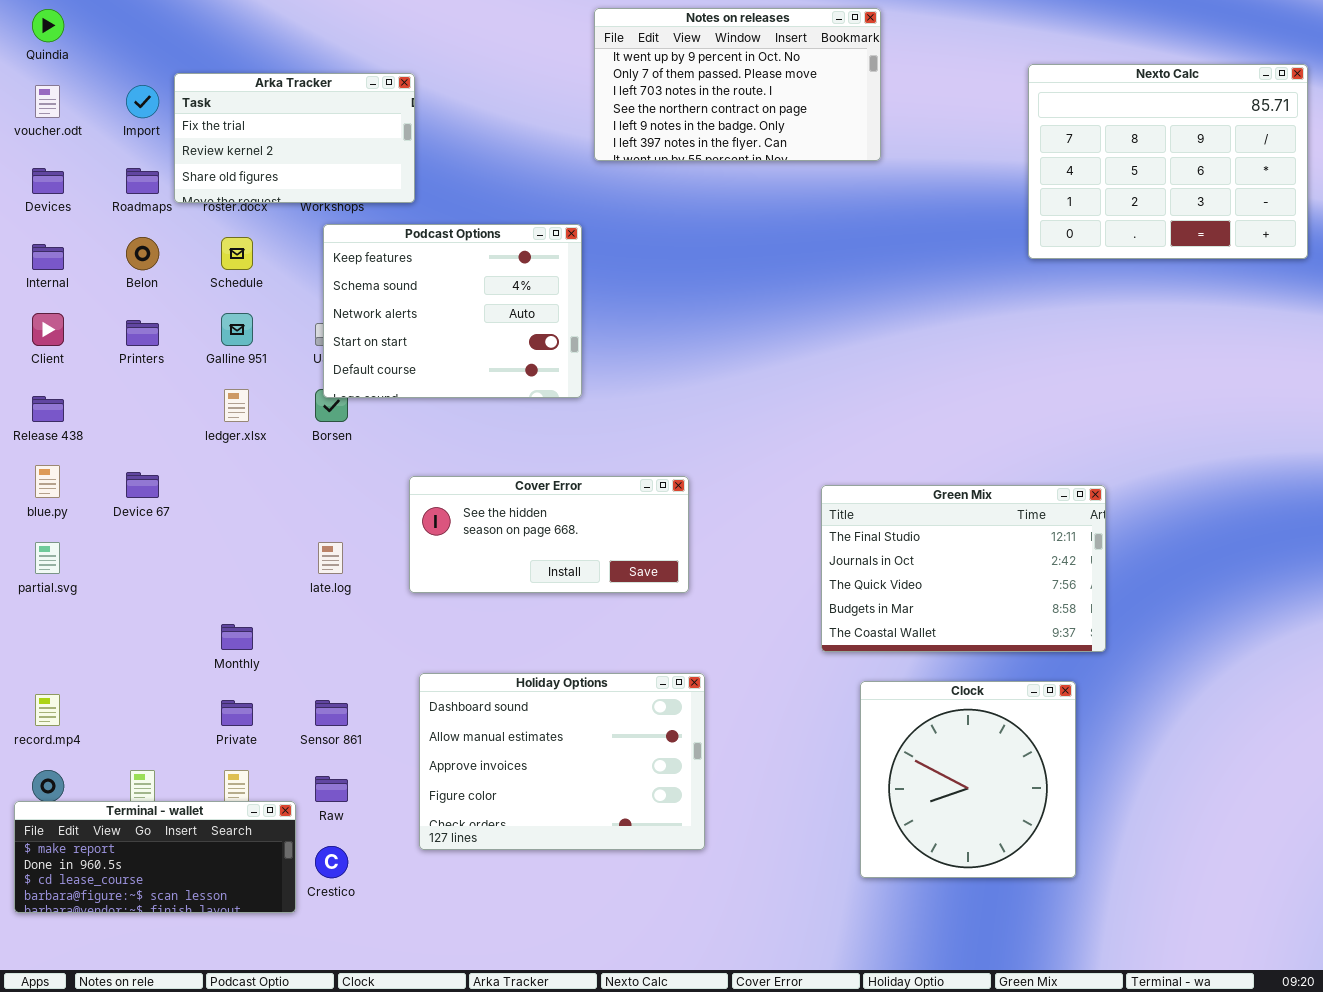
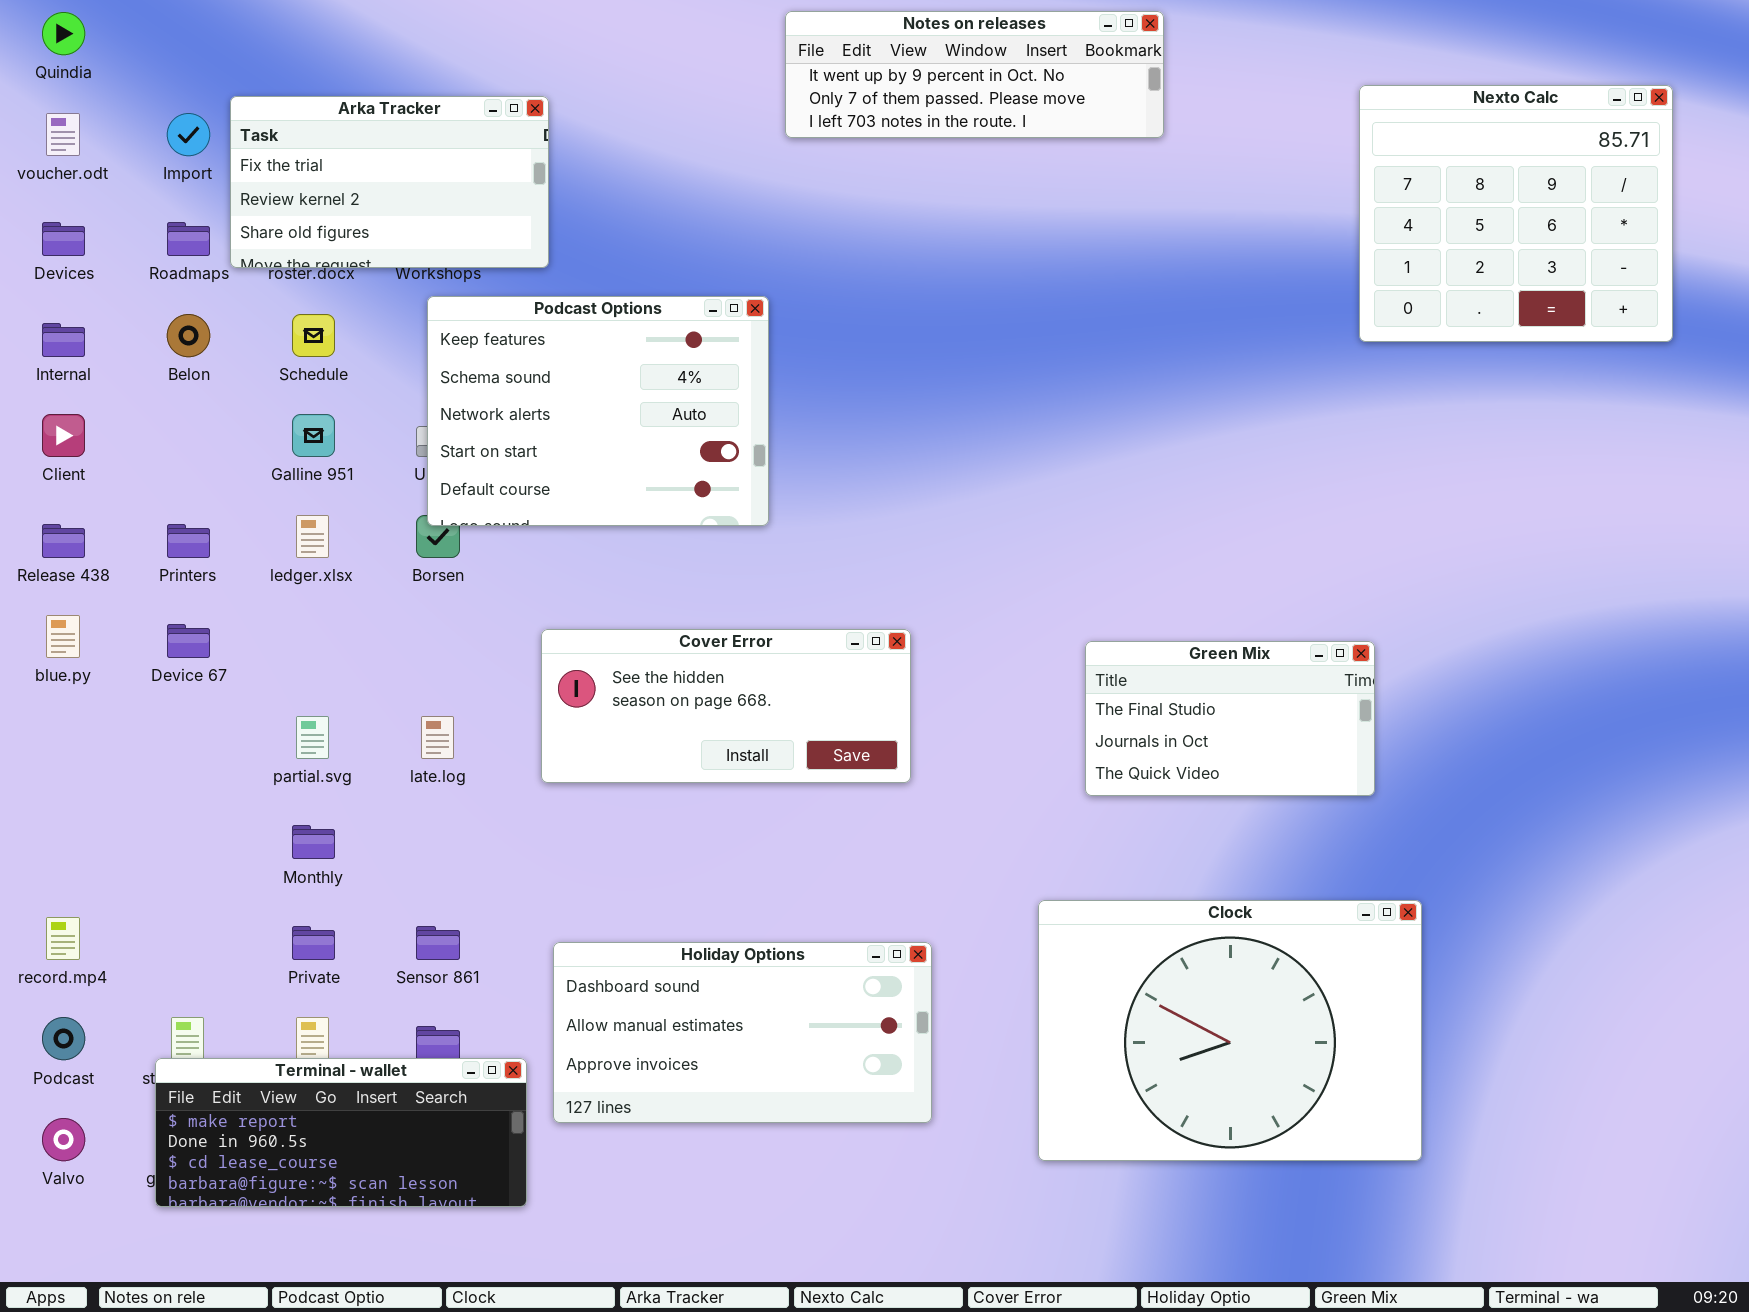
Notes on releases: [594,8,881,161] -> [785,11,1164,138], resized
Nexto Calc: [1028,64,1308,259] -> [1359,85,1673,342], resized
Printers: [126,320,159,346] -> [167,524,210,558], moved
Green Mix: [821,485,1106,652] -> [1085,641,1375,796], resized
partial.svg: [35,542,60,574] -> [296,716,329,759], moved
Holiday Options: [419,673,705,850] -> [553,942,932,1123], resized
Clock: [860,681,1076,878] -> [1038,900,1422,1161], resized
Terminal - wallet: [14,801,296,913] -> [155,1058,527,1207], moved

